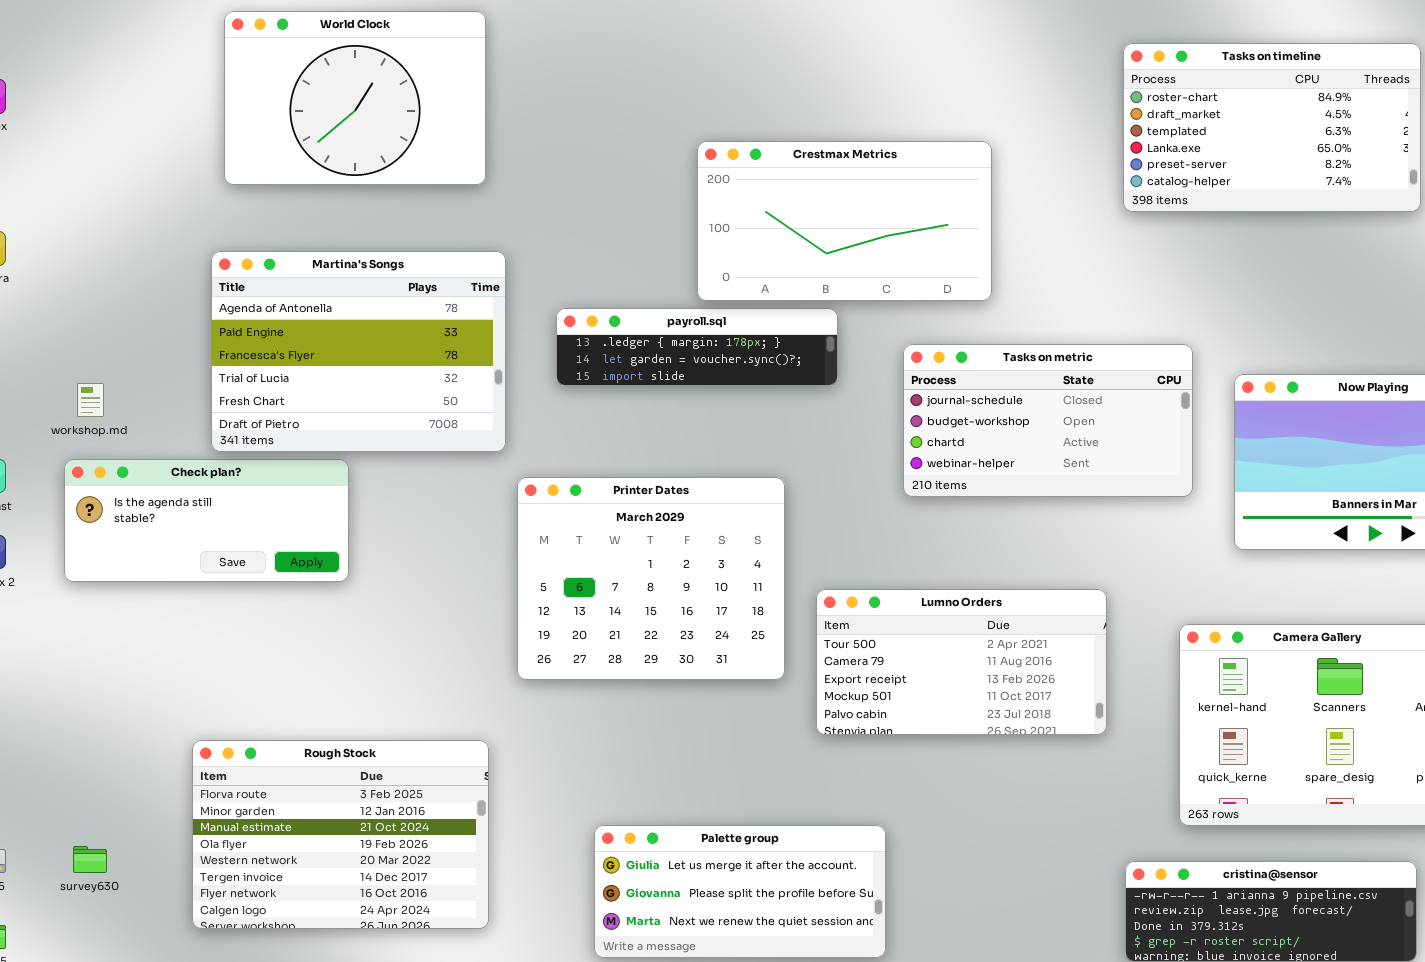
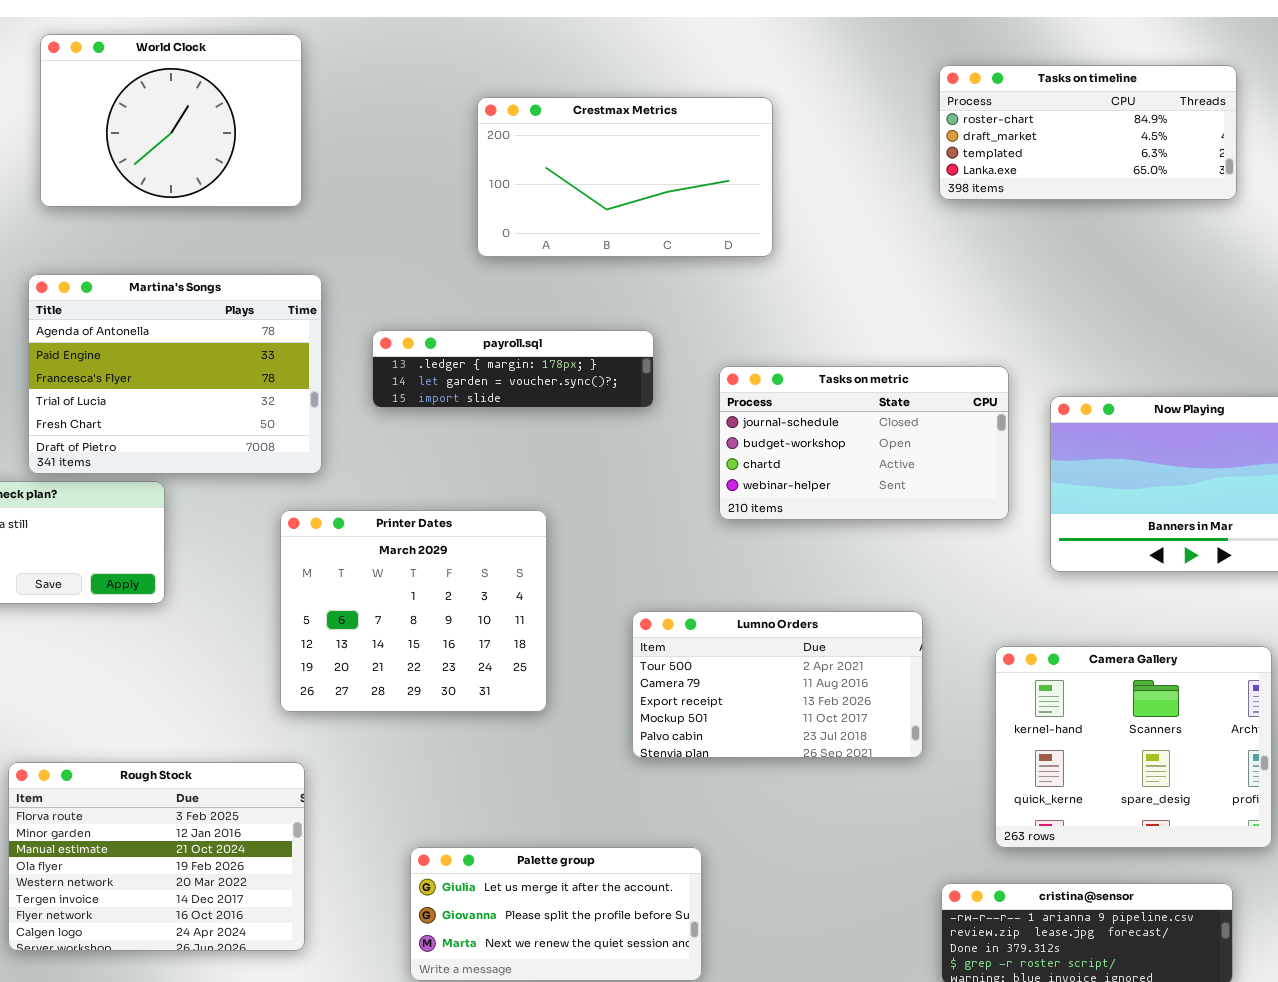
Tasks on timeline: [1123,43,1421,212] -> [939,65,1237,200], resized
Crestmax Metrics: [697,141,992,301] -> [477,97,773,257], moved
Printer Dates: [517,477,785,680] -> [280,510,547,712], moved

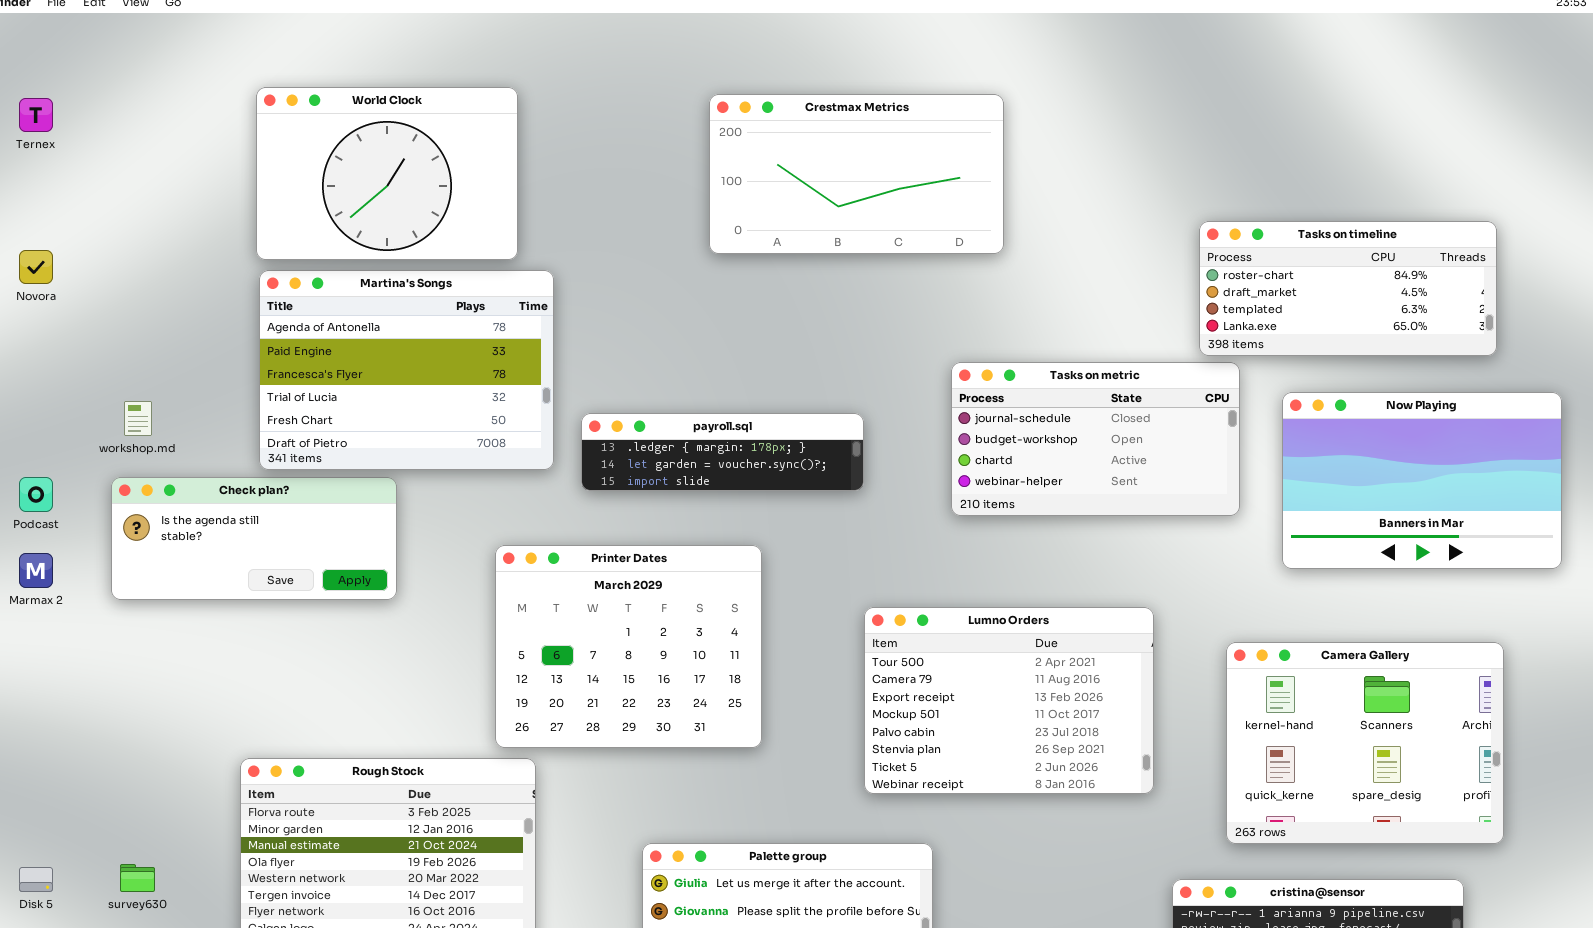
World Clock: [40,34,302,207] -> [256,87,518,260], moved
Tasks on timeline: [939,65,1237,200] -> [1199,221,1497,356], moved
payroll.sql: [372,330,654,408] -> [581,413,864,491], moved
Printer Dates: [280,510,547,712] -> [495,545,762,748], moved
Lumno Orders: [632,611,923,758] -> [864,607,1154,794], resized

